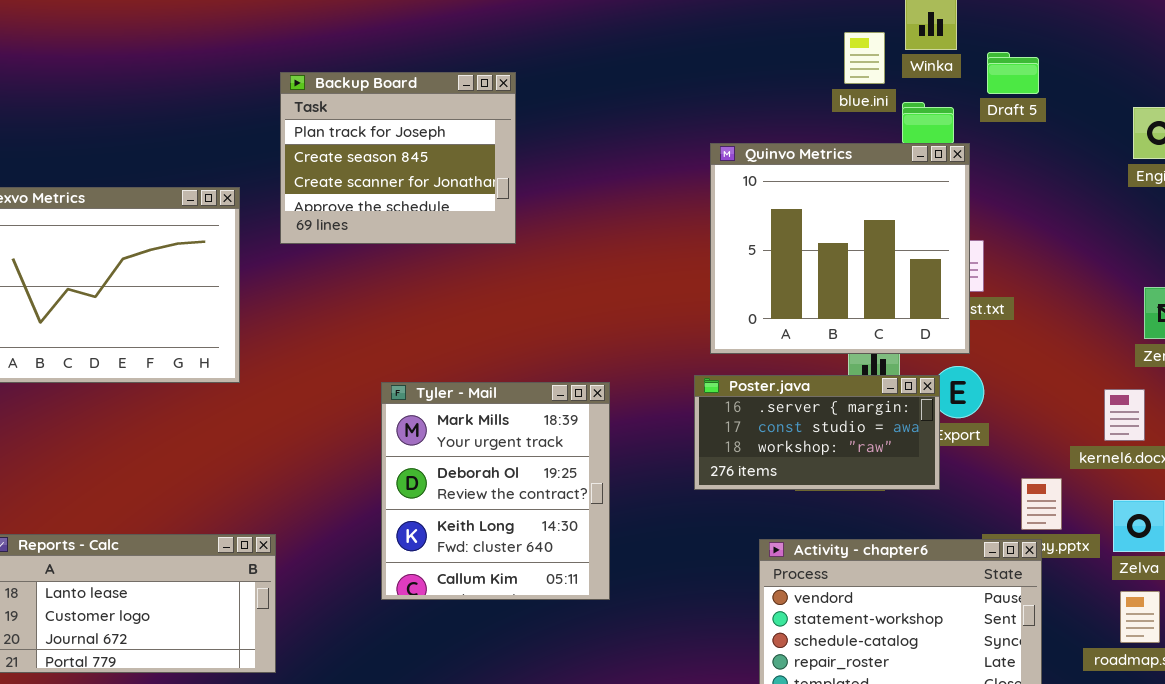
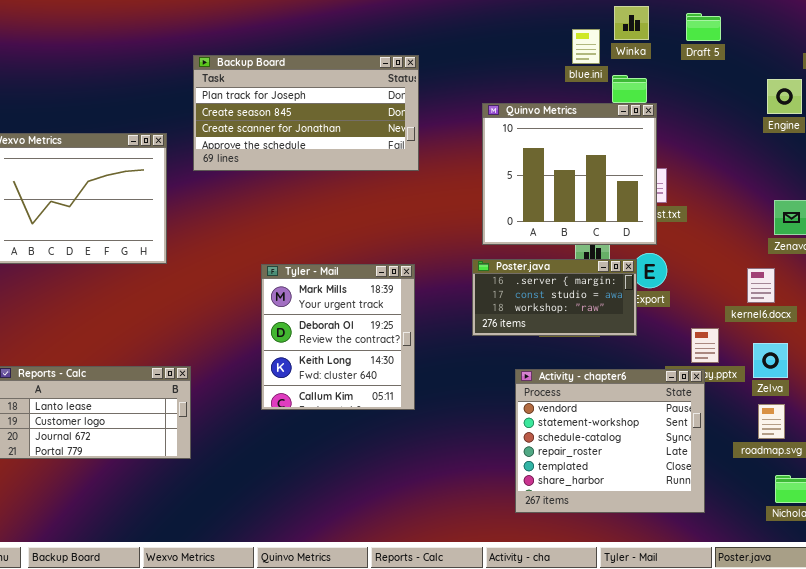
Draft 5: [987,52,1039,94] -> [686,13,721,41], moved
Backup Board: [280,72,516,244] -> [193,55,419,171], resized

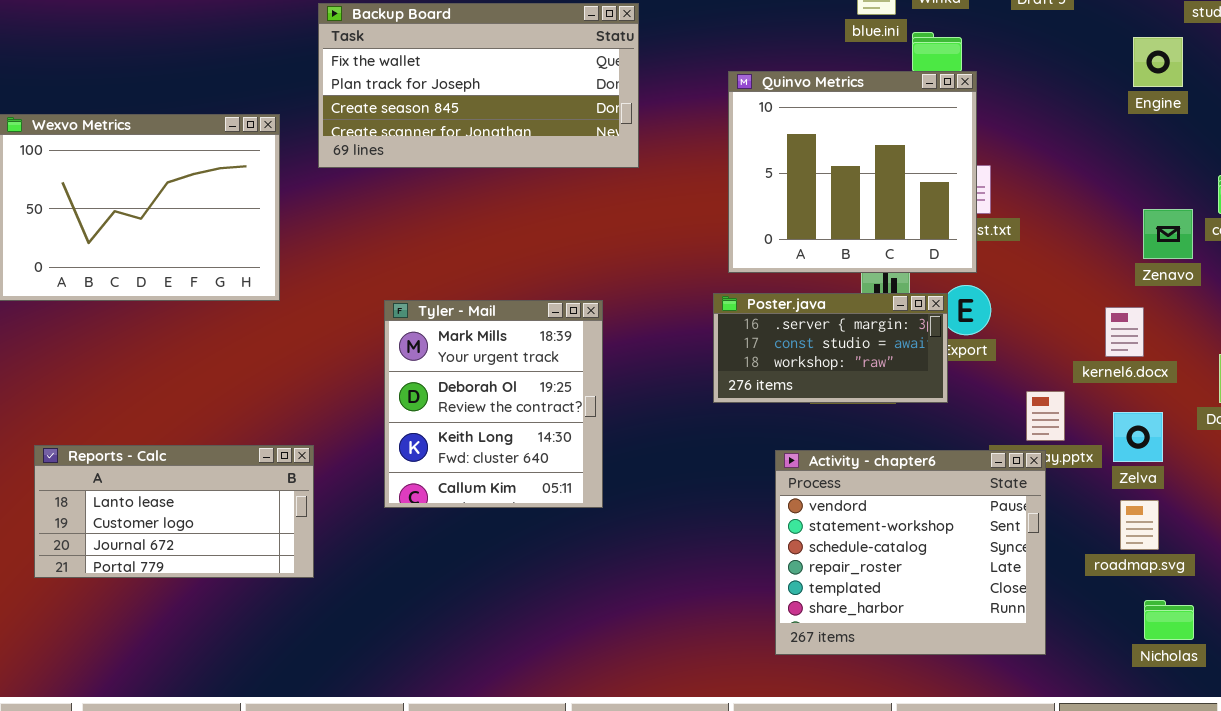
Backup Board: [193,55,419,171] -> [318,3,639,168], scrolled up 1 row
Tyler - Mail: [261,264,415,410] -> [384,300,603,508], moved

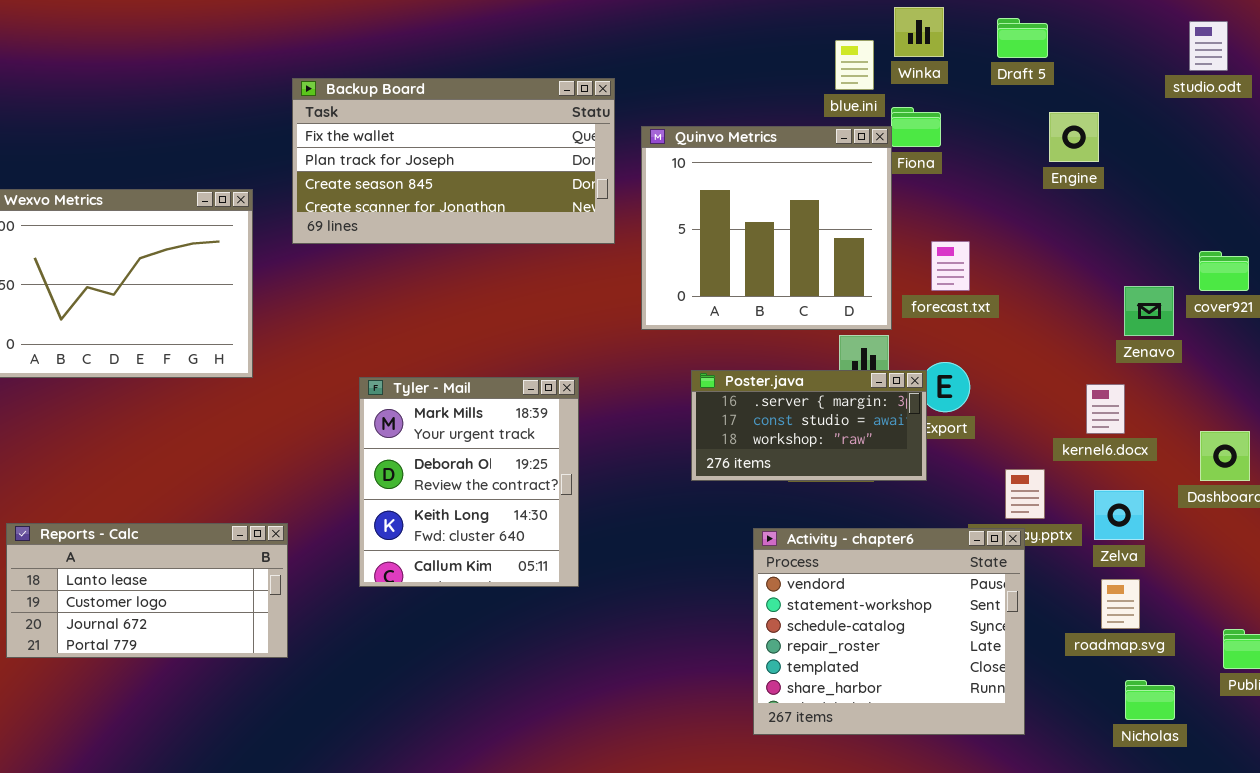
Engine: [1133,37,1183,87] -> [1049,112,1099,162], moved
Quinvo Metrics: [728,71,977,273] -> [641,126,892,330], moved

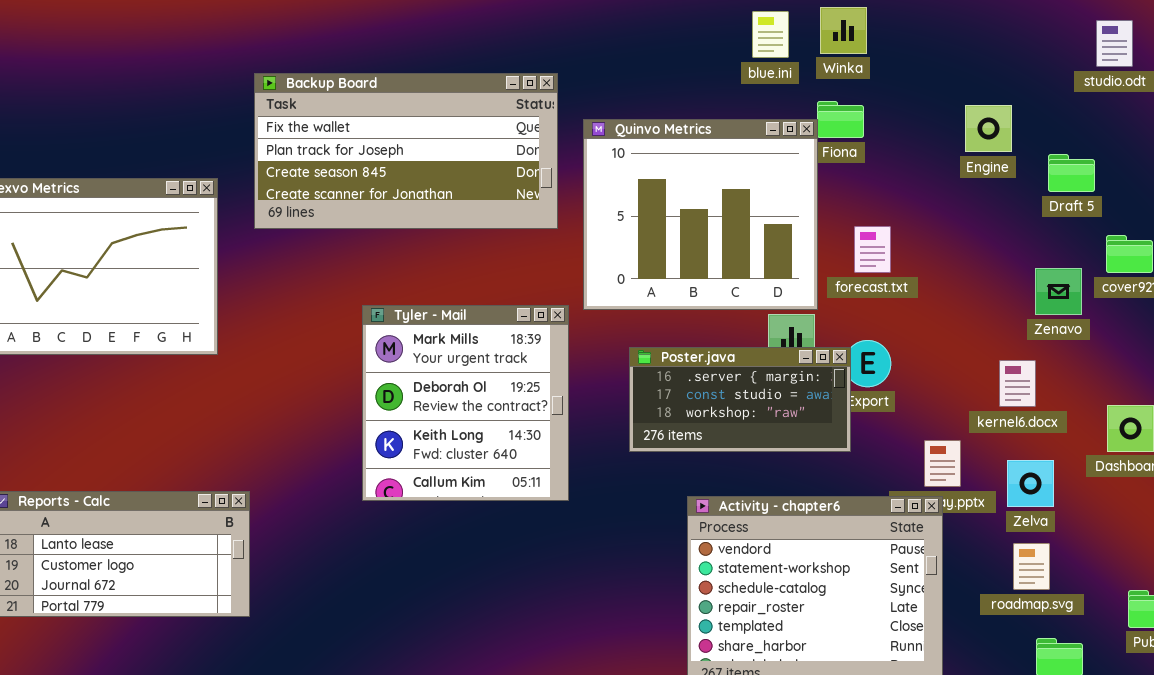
Draft 5: [997,18,1048,58] -> [1048,154,1095,192], moved
blue.ini: [835,40,874,90] -> [752,11,789,58], moved
Tyler - Mail: [359,377,579,587] -> [362,305,569,501], moved

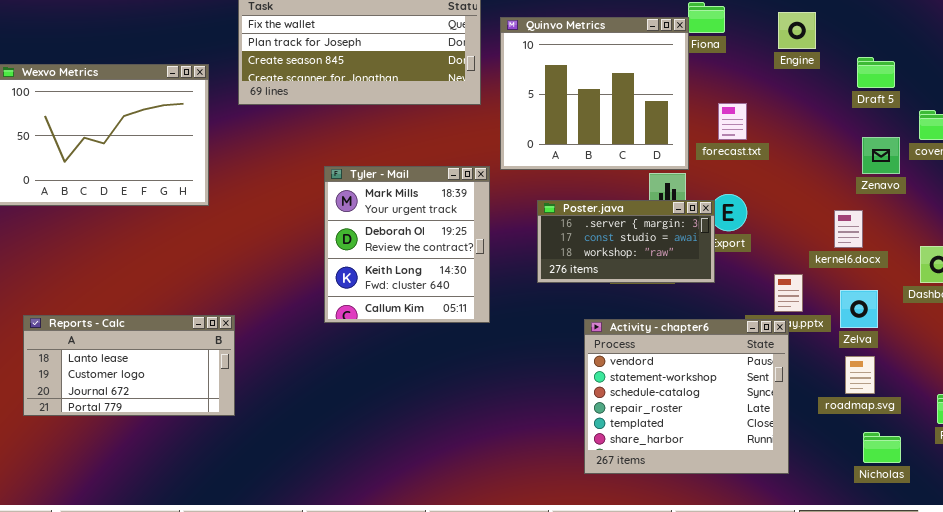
Engine: [965,105,1012,152] -> [778,12,816,49], moved
Draft 5: [1048,154,1095,192] -> [857,57,895,88], moved

